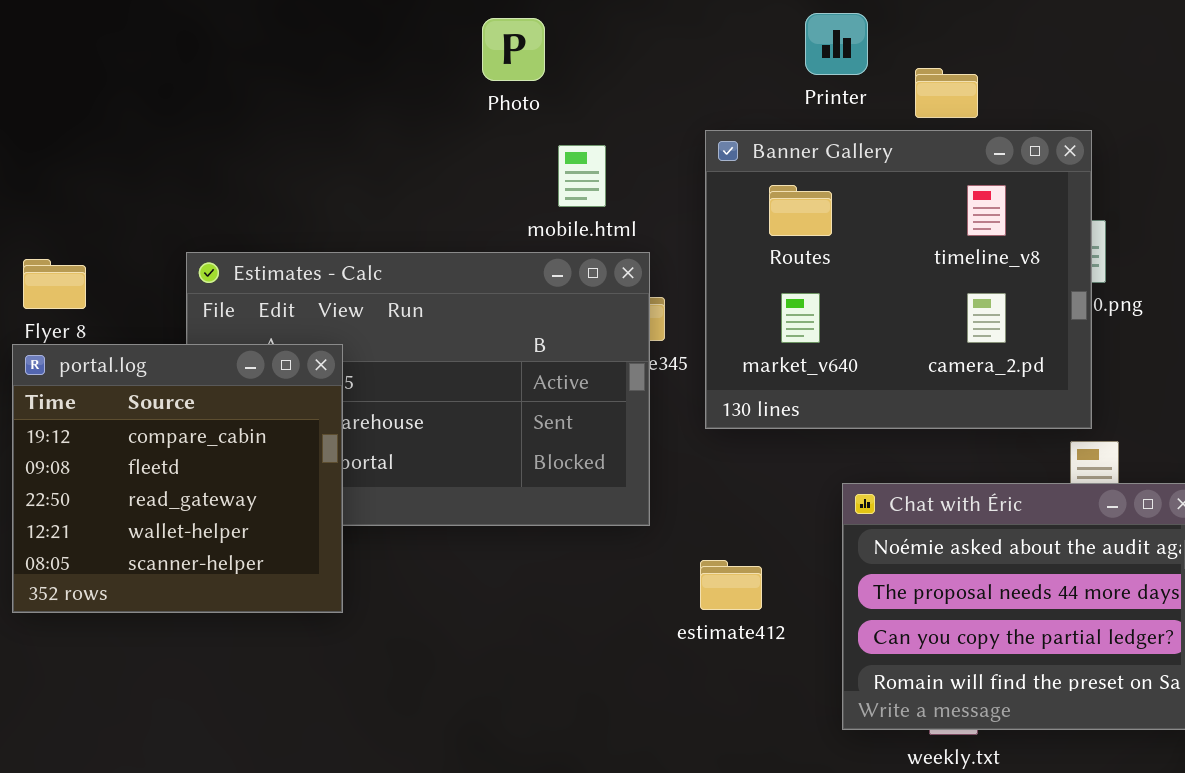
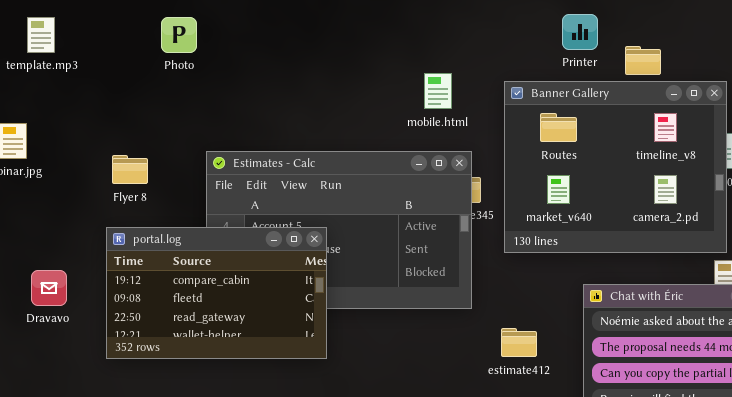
Photo: [482,18,545,81] -> [161,17,197,53], moved
mobile.html: [558,145,606,207] -> [424,73,452,109], moved
portal.log: [12,344,343,613] -> [106,227,327,359], resized

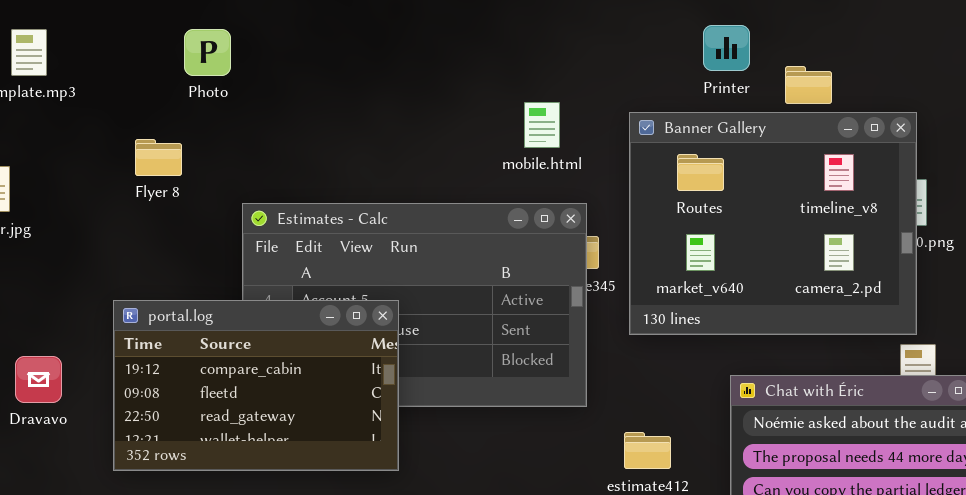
Flyer 8: [112,155,148,184] -> [135,139,182,176], moved

